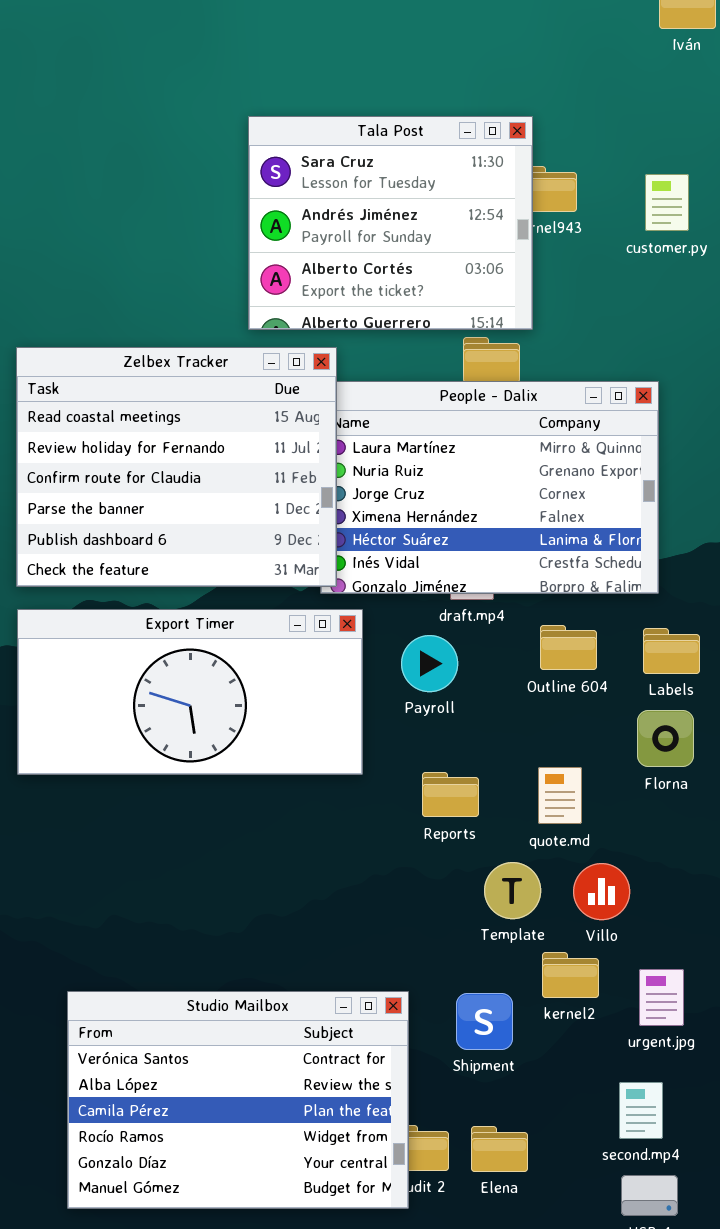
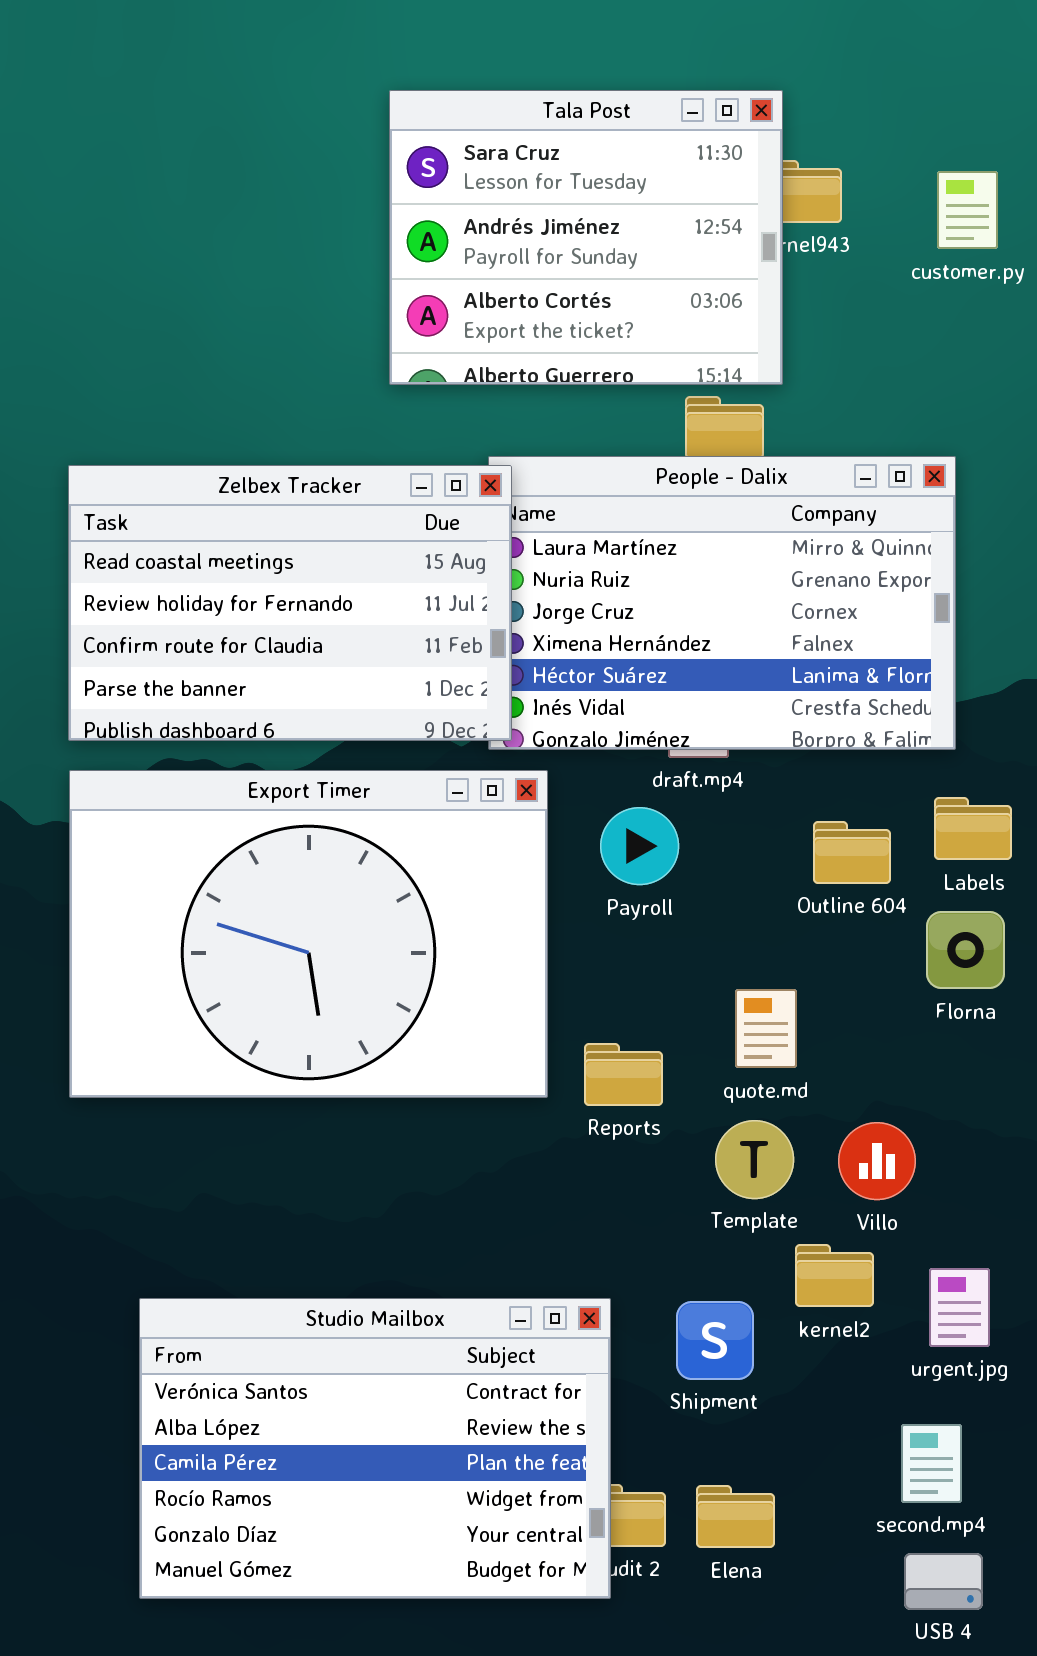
Zelbex Tracker: [16,347,337,587] -> [68,465,512,741], resized
Export Timer: [17,609,363,775] -> [69,770,548,1098], resized
Outline 604: [540,625,597,670] -> [813,821,891,884], moved
quote.md: [538,767,582,824] -> [735,989,797,1068], moved
Reports: [422,772,479,817] -> [584,1043,663,1106], moved

